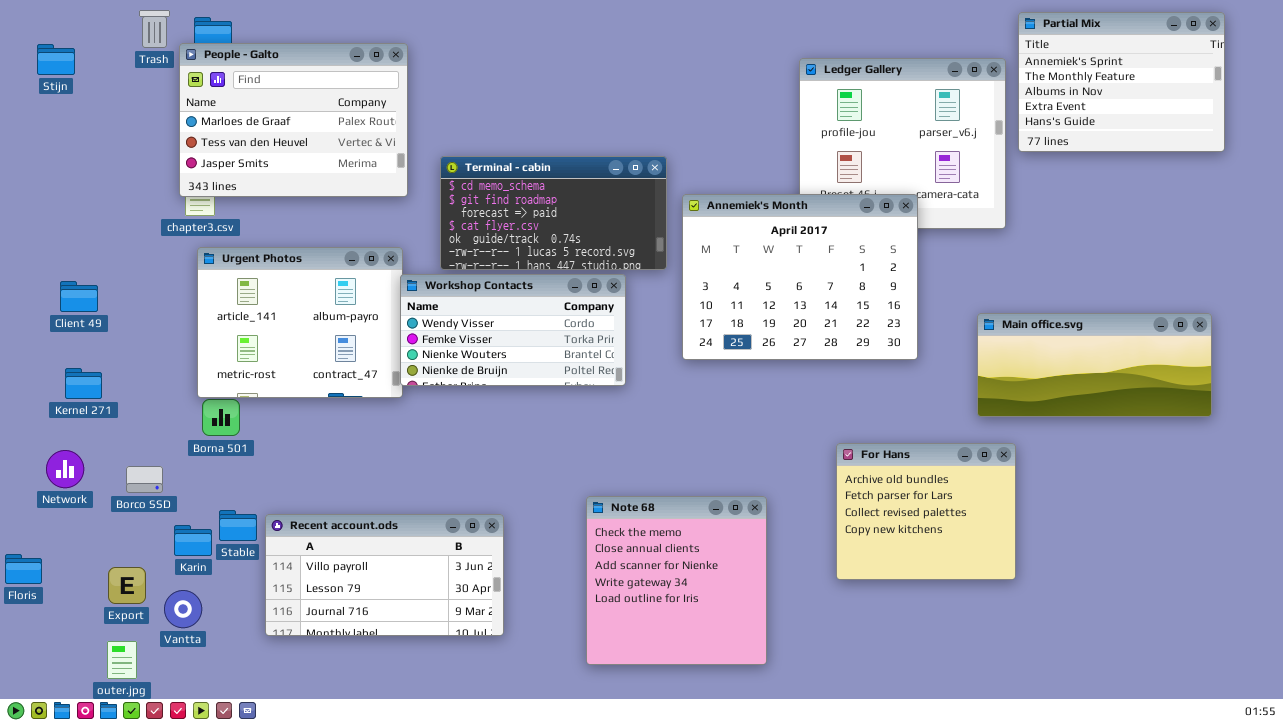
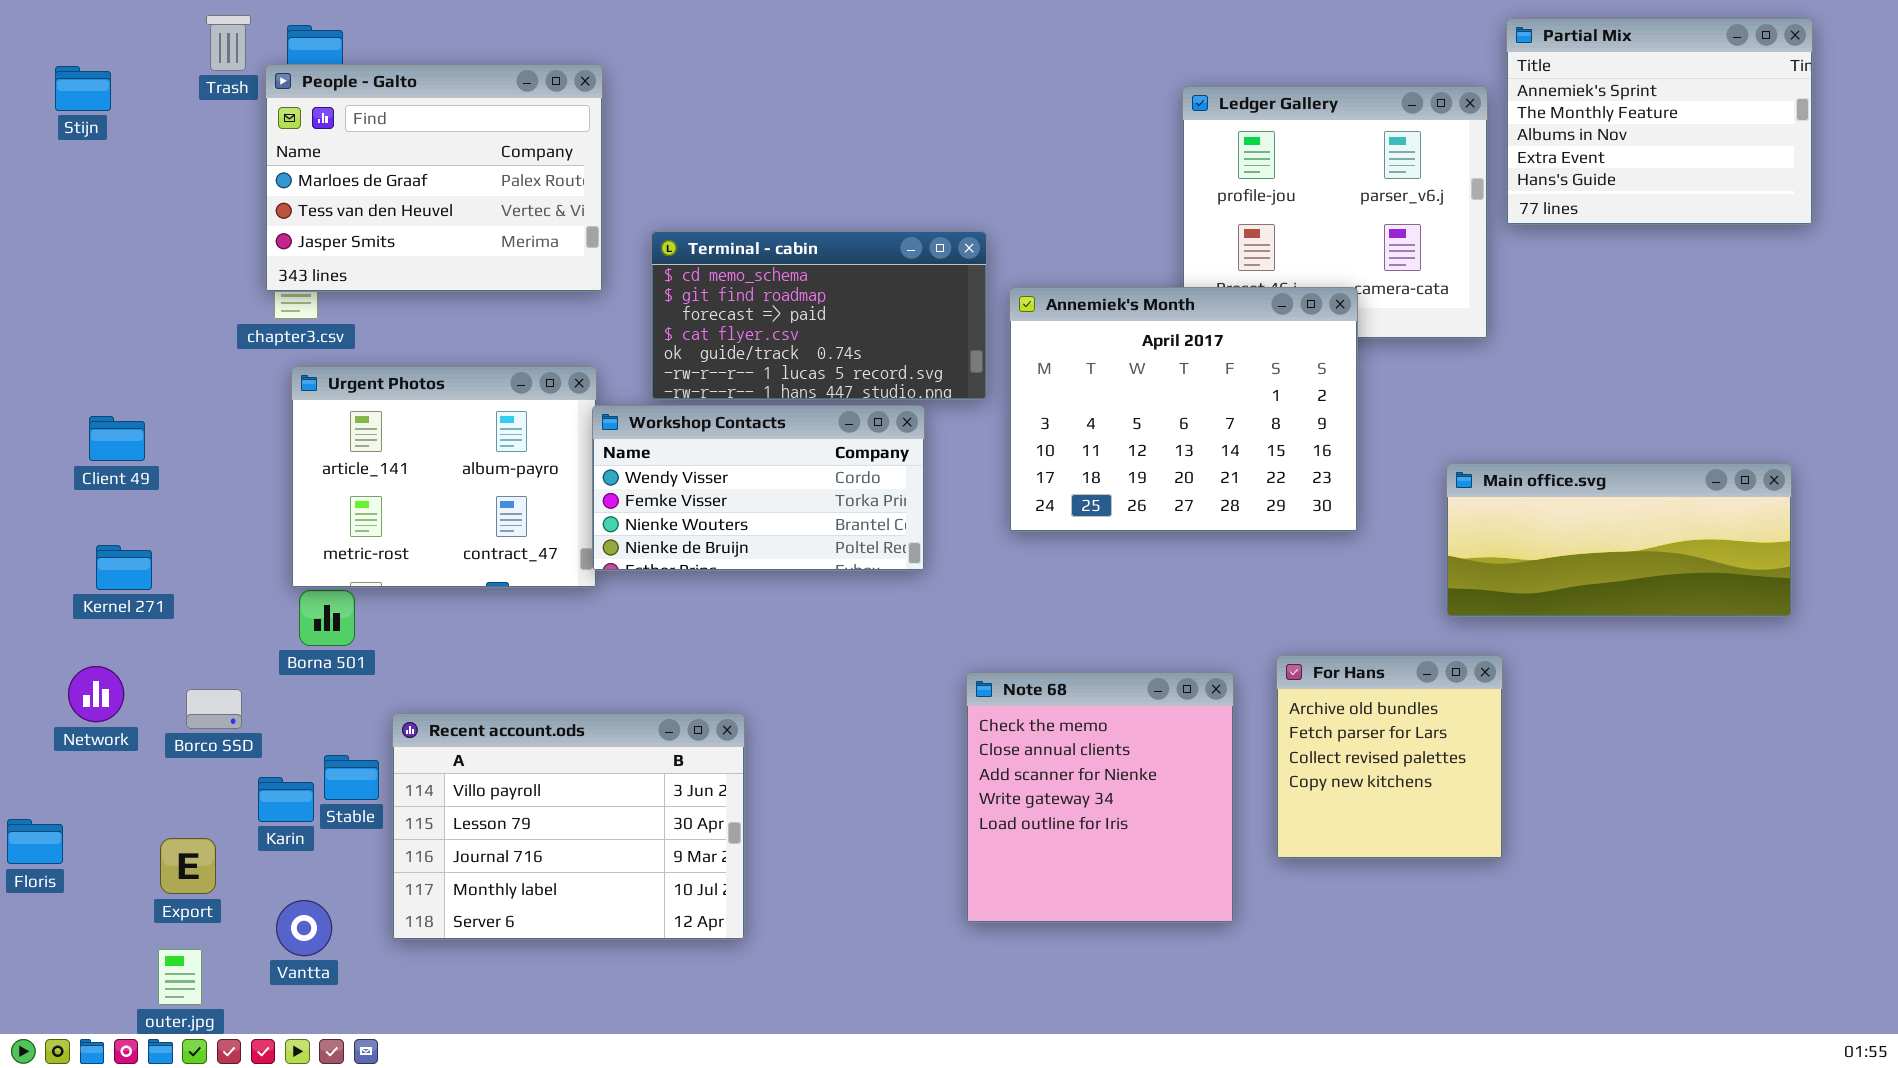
For Hans: [836,443,1016,580] -> [1276,655,1503,859], resized
Note 68: [586,496,767,665] -> [966,672,1234,923], moved
Recent account.ods: [265,514,504,636] -> [392,713,745,940], resized
Vantta: [164,590,202,628] -> [276,900,332,956], moved

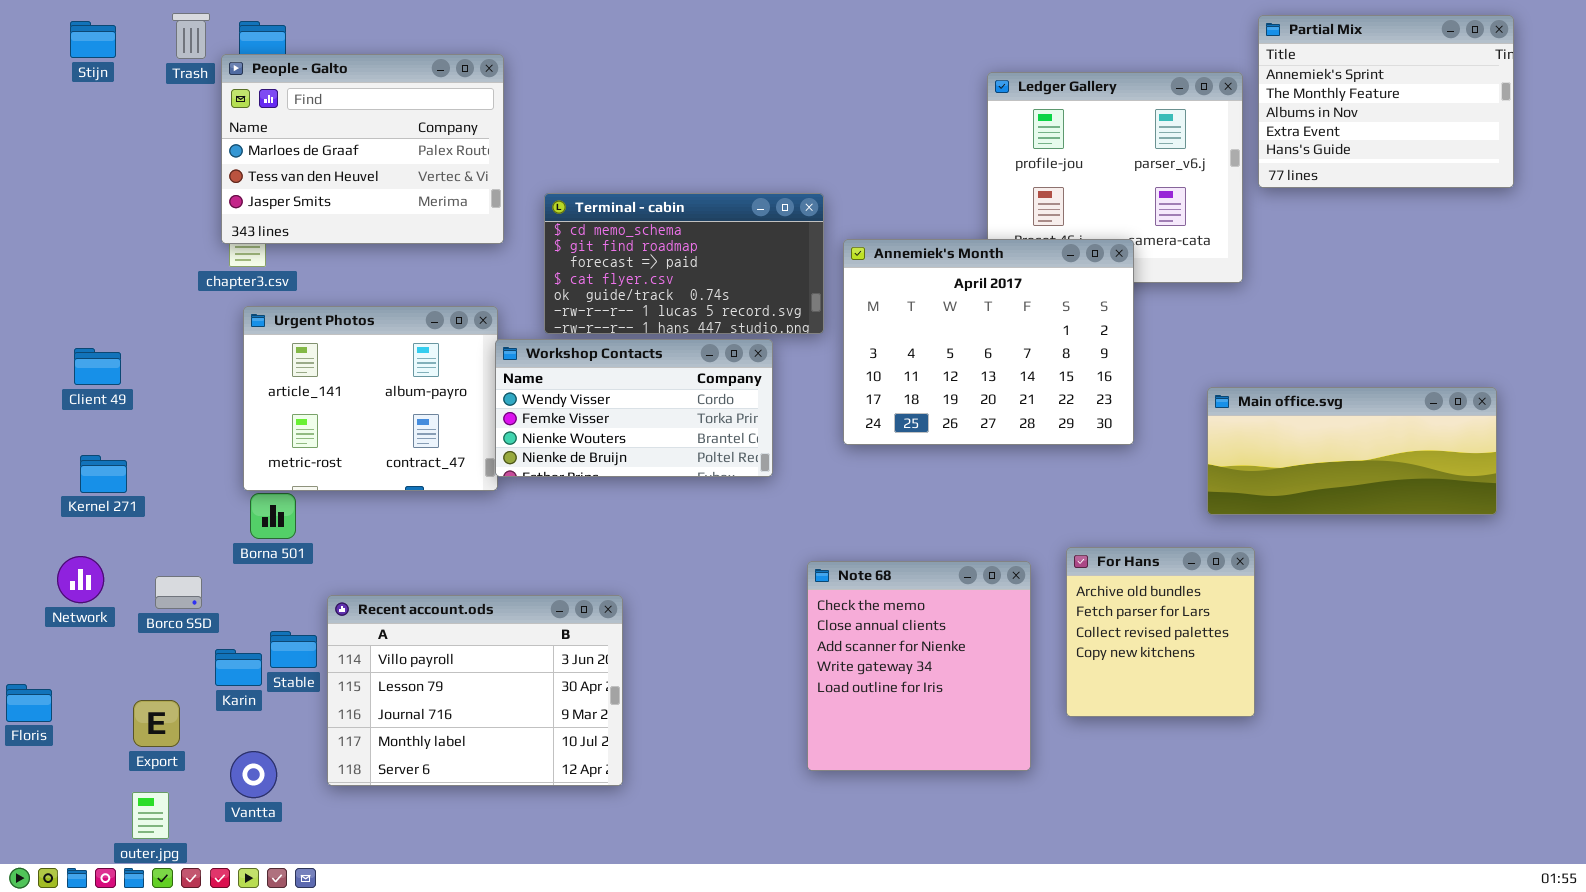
Stijn: [55,66,111,111] -> [70,21,116,58], moved

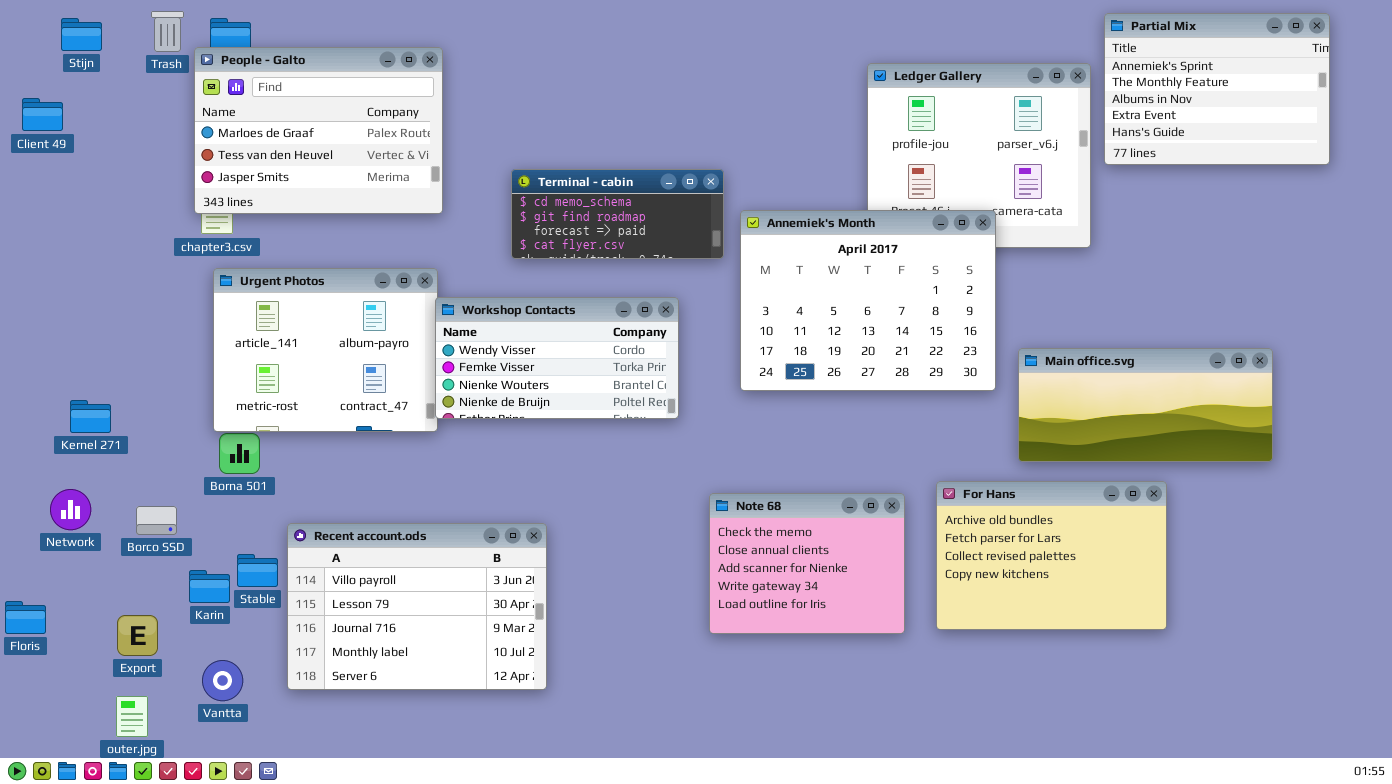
Terminal - cabin: [544,193,824,334] -> [511,169,724,259], resized
Client 49: [74,348,121,385] -> [22,98,63,131], moved
Main office.svg: [1207,387,1497,515] -> [1018,348,1273,462], moved
For Hans: [1066,547,1255,717] -> [936,481,1167,630], resized
Note 68: [807,561,1031,771] -> [709,493,905,634], resized

